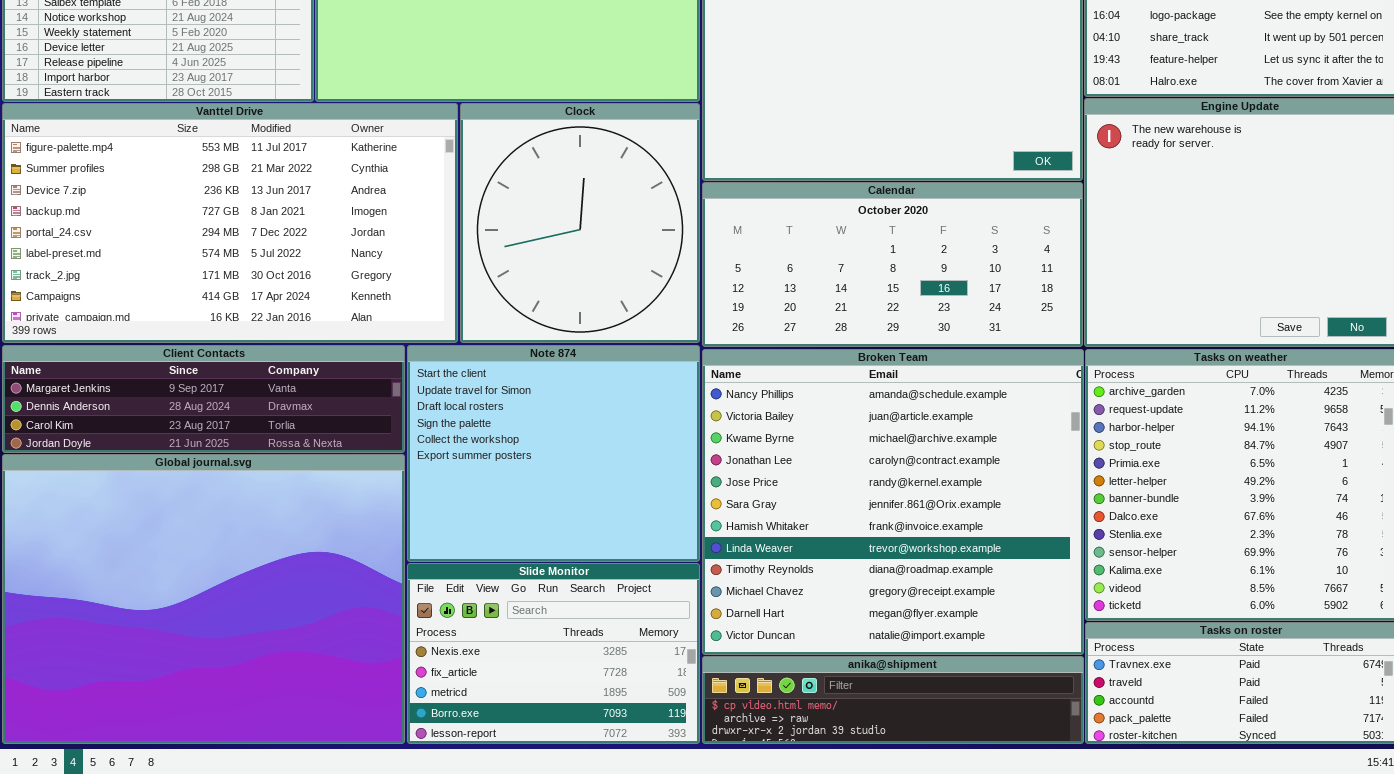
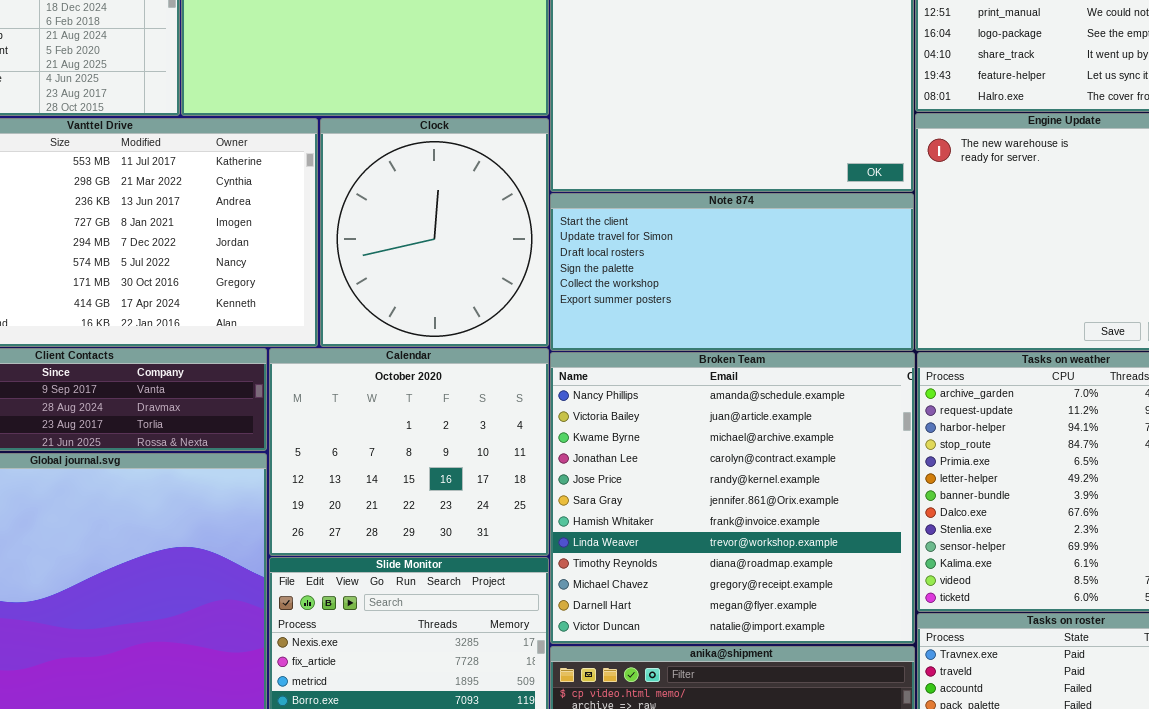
Calendar: [702,182,1083,347] -> [269,348,549,556], moved, resized
Note 874: [407,345,700,562] -> [550,193,914,351], moved, resized

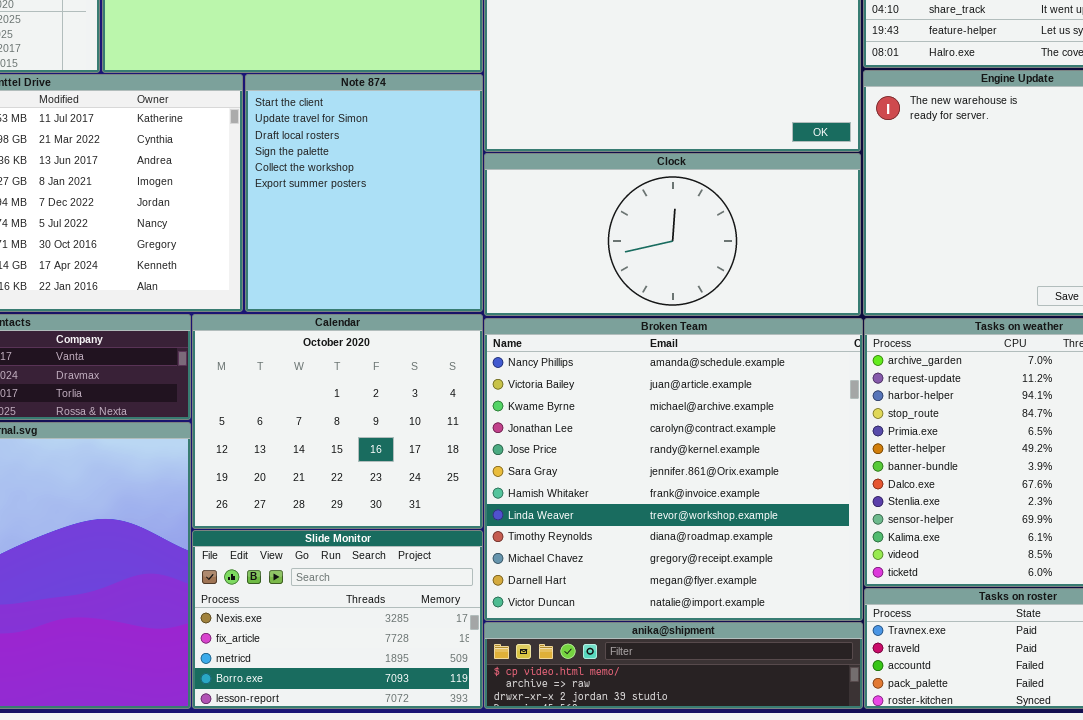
Clock: [320,118,549,347] -> [484,153,861,316], moved, resized
Note 874: [550,193,914,351] -> [245,74,483,312], moved, resized

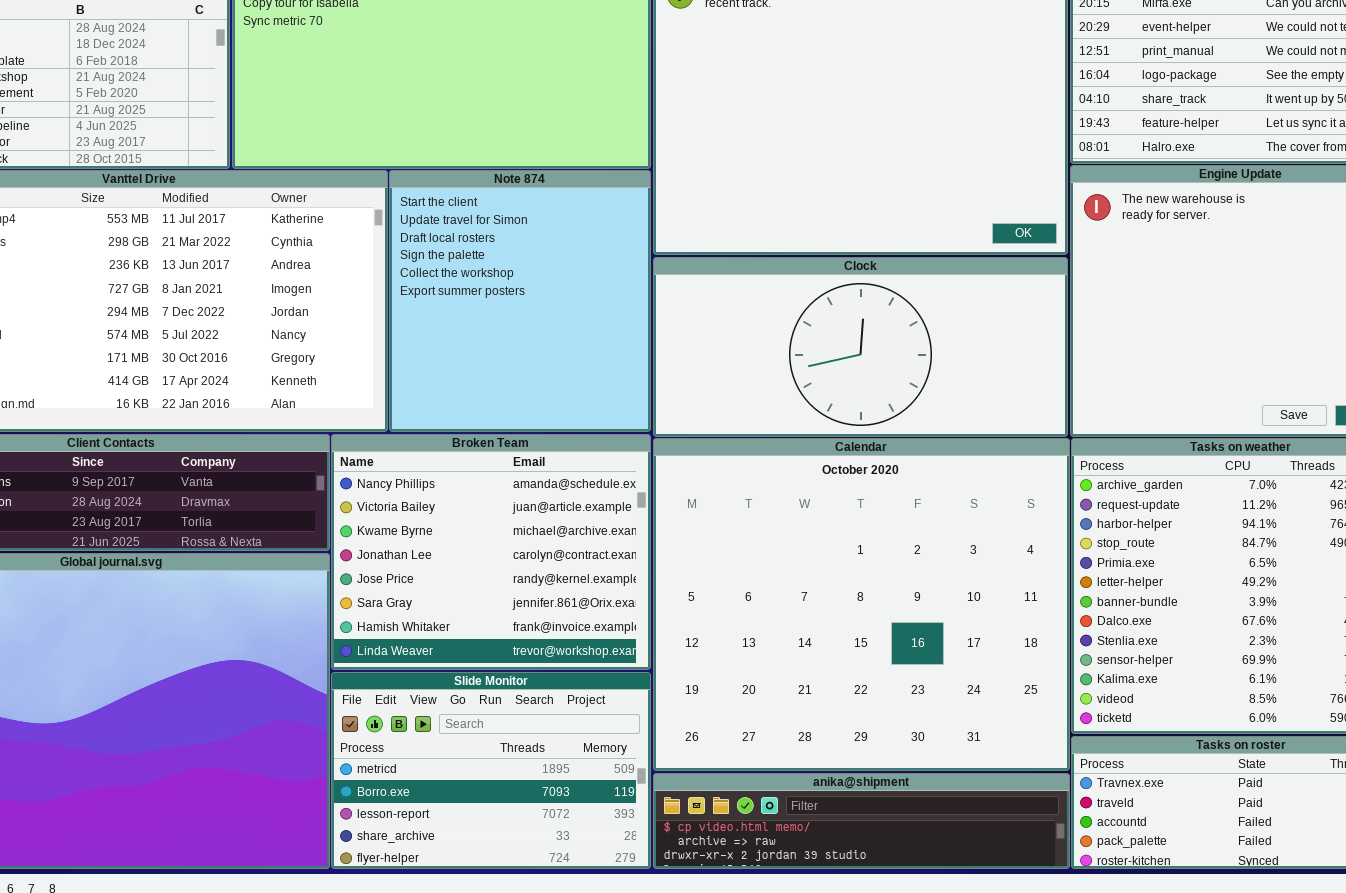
Calendar: [192,314,483,529] -> [653,438,1070,771], moved, resized
Broken Team: [484,318,863,621] -> [331,434,651,670], moved, resized
Slide Monitor: [192,530,483,709] -> [331,672,651,869], scrolled down 2 rows

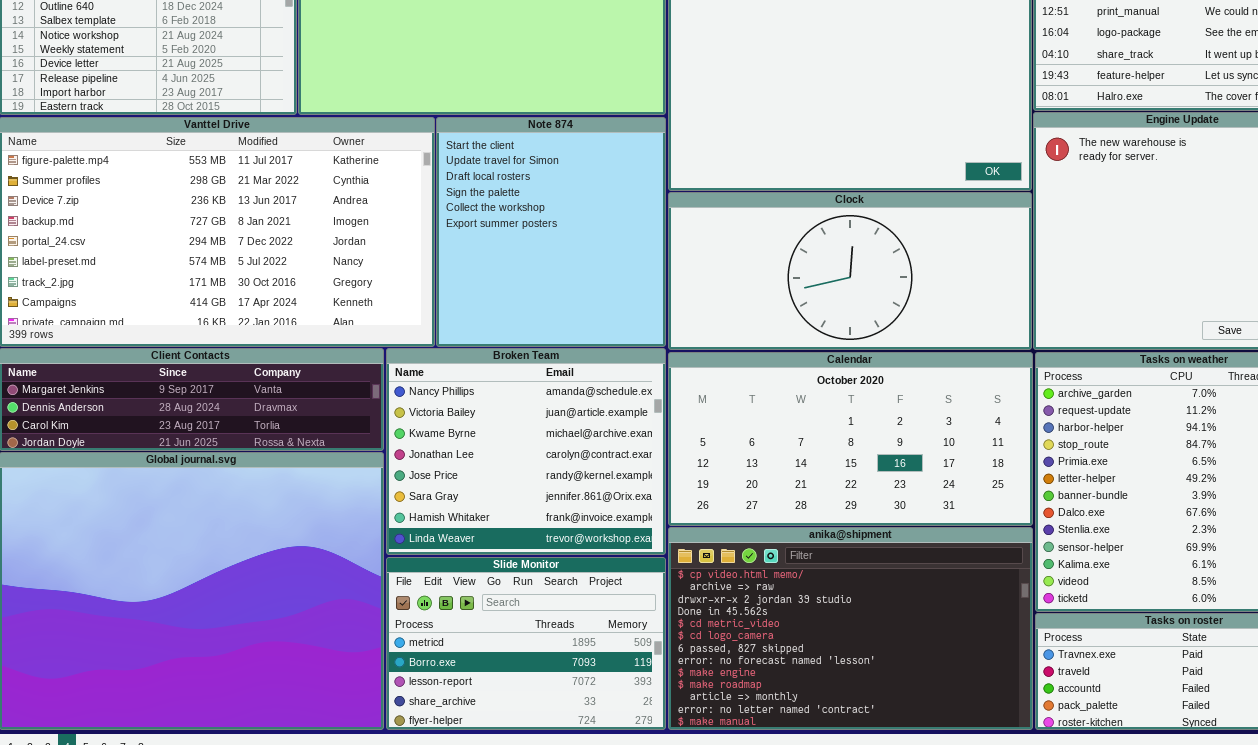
Calendar: [653,438,1070,771] -> [668,352,1033,526], resized
anika@shipment: [653,773,1070,869] -> [668,527,1033,730], resized

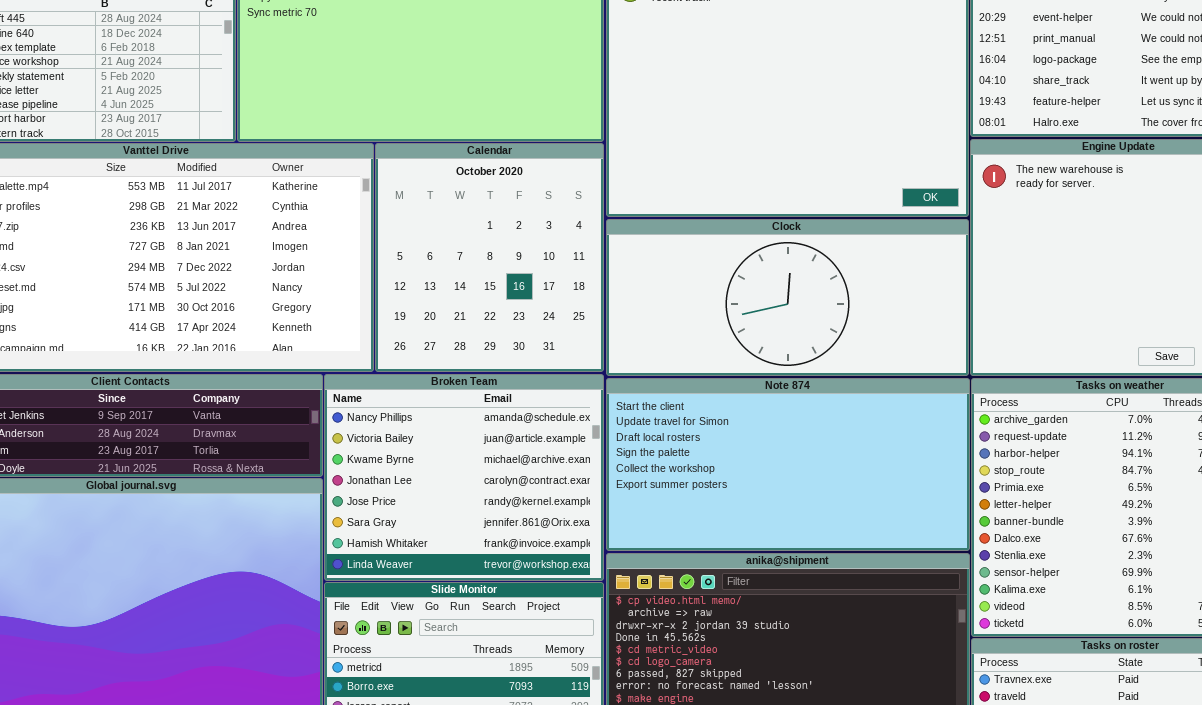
Note 874: [436,117,666,347] -> [606,378,970,551], moved, resized
Calendar: [668,352,1033,526] -> [375,143,604,372], moved, resized

